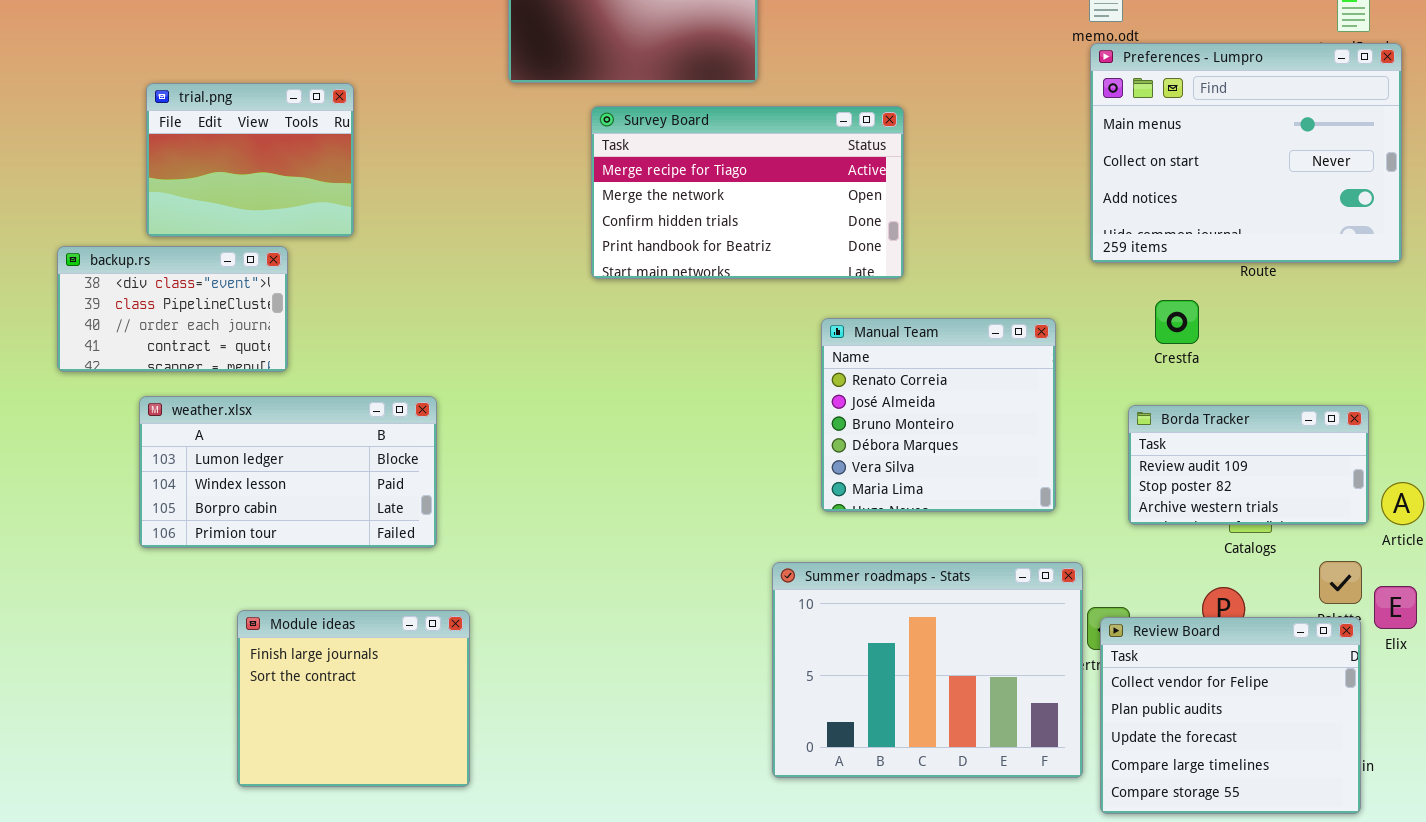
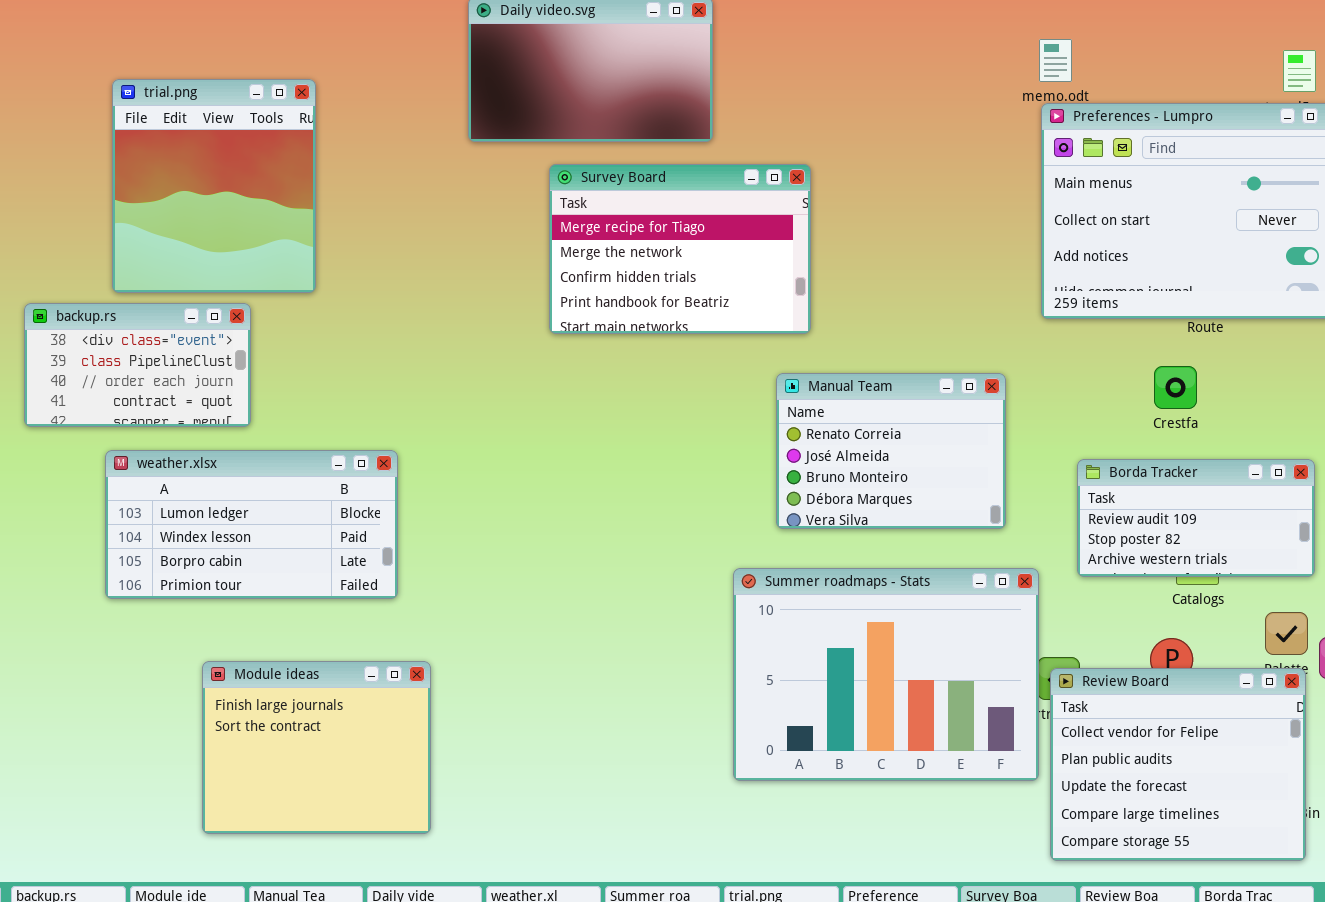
trial.png: [146,83,354,237] -> [112,79,316,293], resized
Survey Board: [591,106,904,279] -> [549,164,811,334], resized
Crestfa: [1155,300,1199,344] -> [1154,366,1197,409], moved
Manual Team: [821,318,1056,512] -> [776,373,1006,529], resized
Summer roadmaps - Stats: [772,562,1083,778] -> [733,568,1039,781], moved

